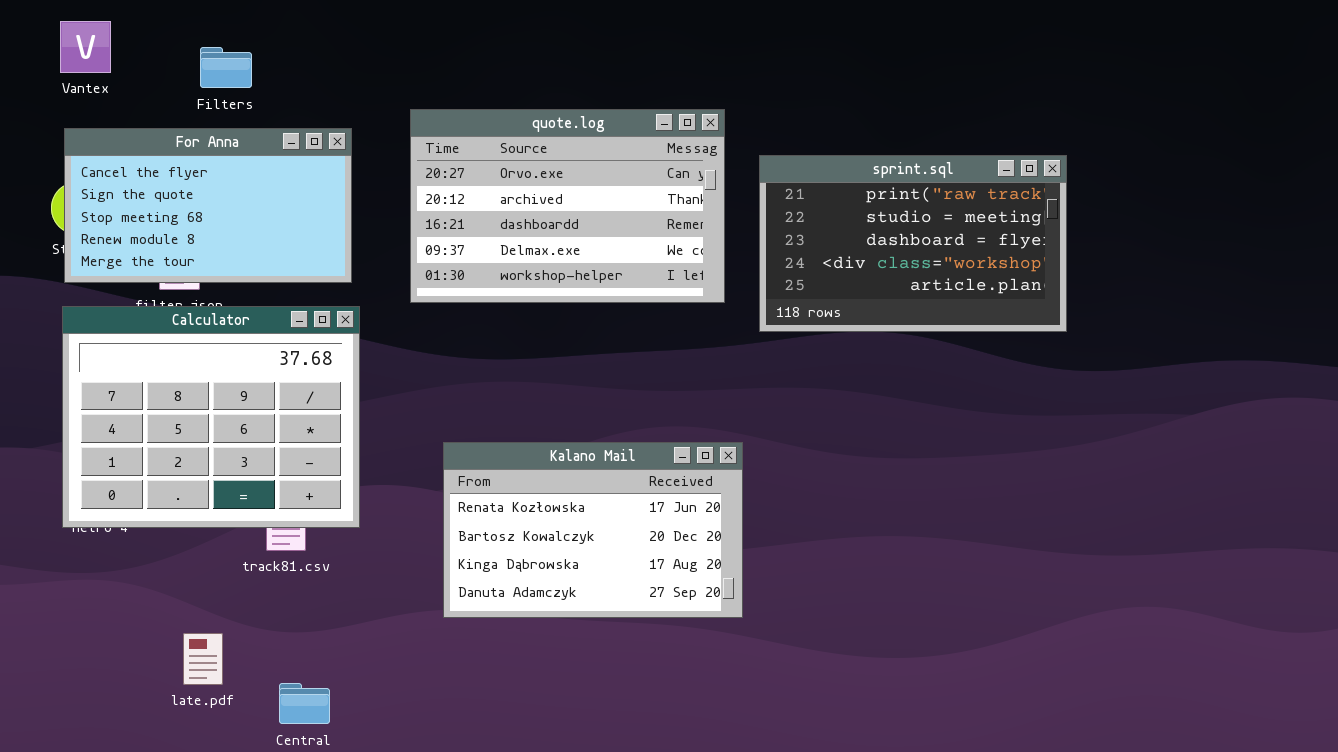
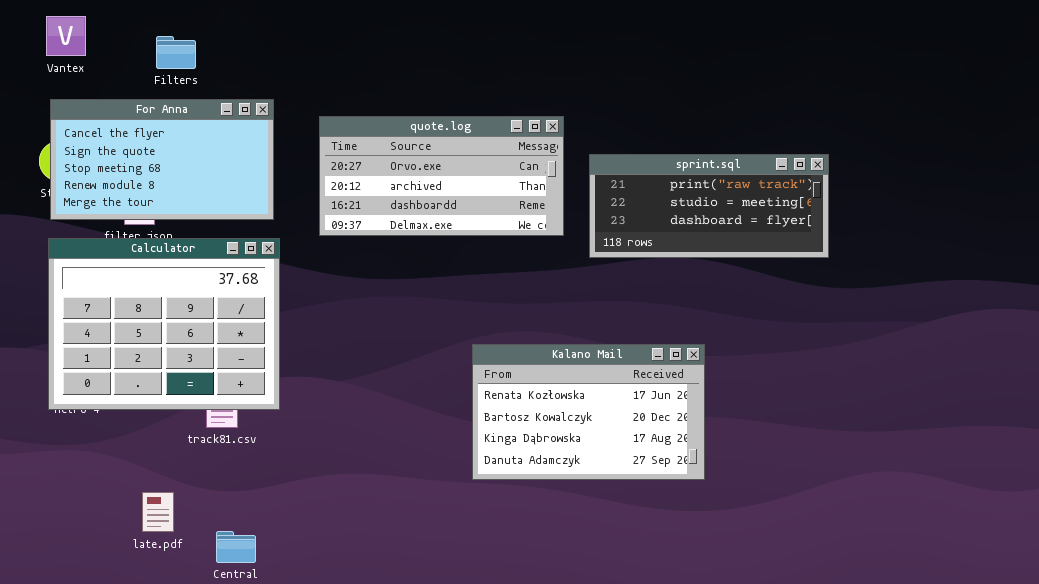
quote.log: [410,109,725,303] -> [319,116,564,236], resized
sprint.sql: [759,155,1067,332] -> [589,154,829,258], resized
Kalano Mail: [443,442,743,618] -> [472,344,705,480], moved

